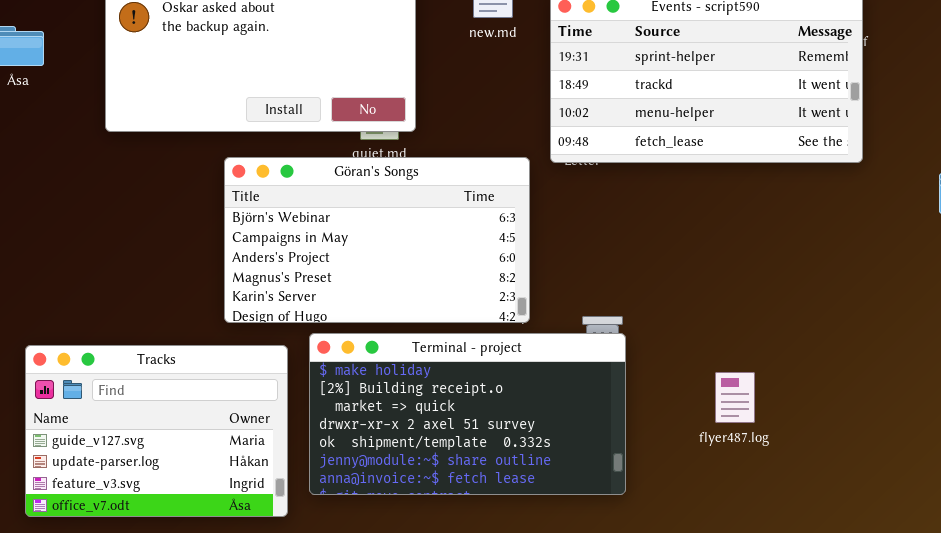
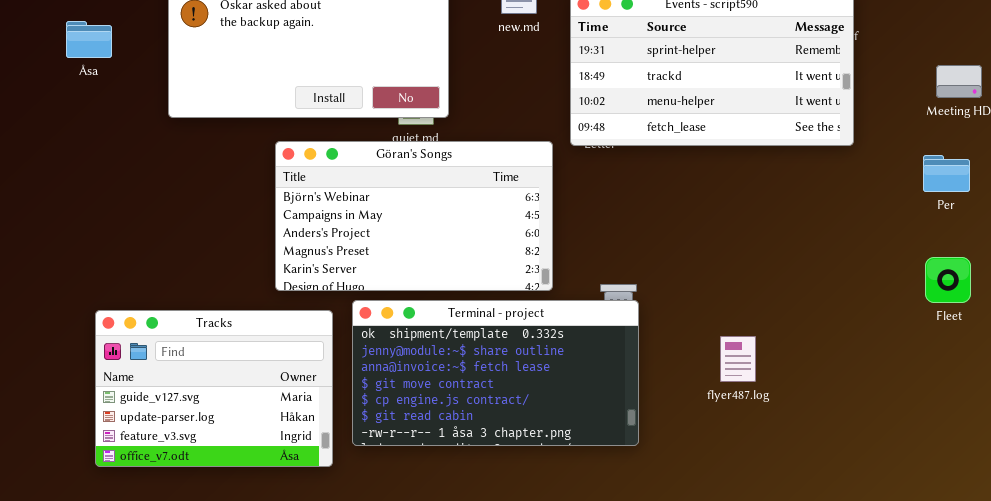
Terminal - project: [309,333,626,495] -> [352,300,639,446], scrolled down 4 rows

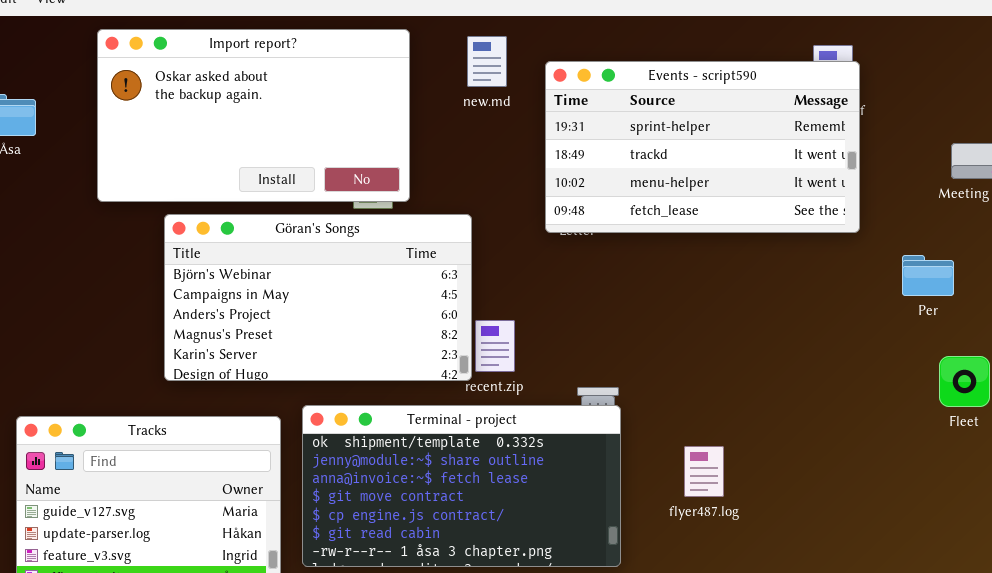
Göran's Songs: [275,141,553,291] -> [164,214,472,381], moved
Per: [923,155,970,192] -> [902,255,954,296], moved
flyer487.log: [720,336,756,382] -> [684,446,724,497], moved

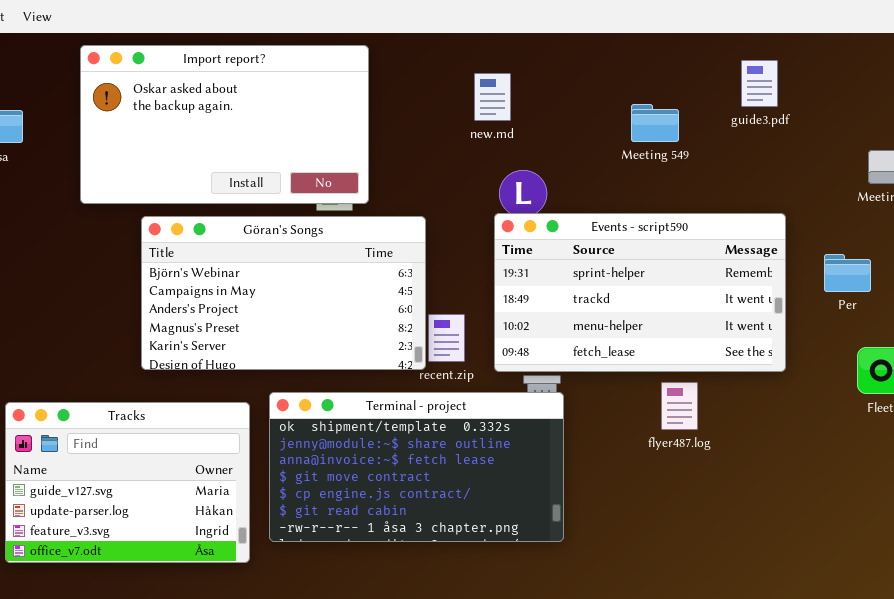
new.md: [467,36,507,87] -> [474,73,511,121], moved
Events - script590: [545,61,860,233] -> [494,213,786,372], moved
flyer487.log: [684,446,724,497] -> [661,382,698,430], moved

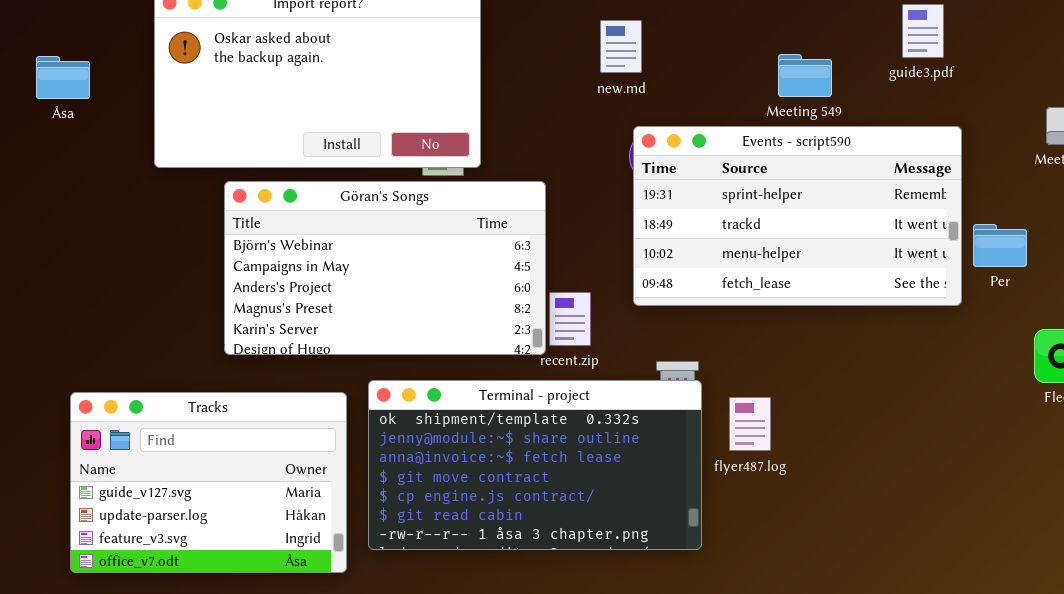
Events - script590: [494,213,786,372] -> [633,126,962,306], moved
Per: [824,254,871,292] -> [973,224,1027,267], moved
flyer487.log: [661,382,698,430] -> [729,397,771,451], moved

